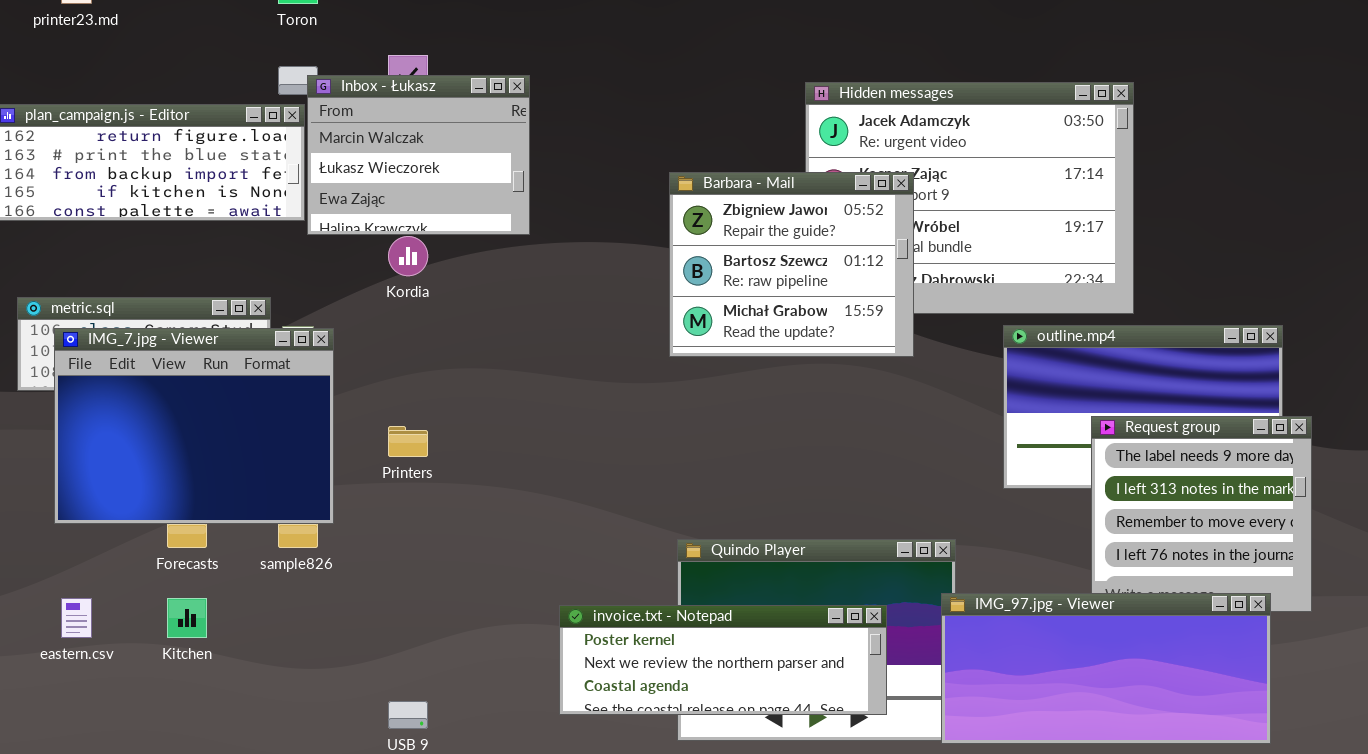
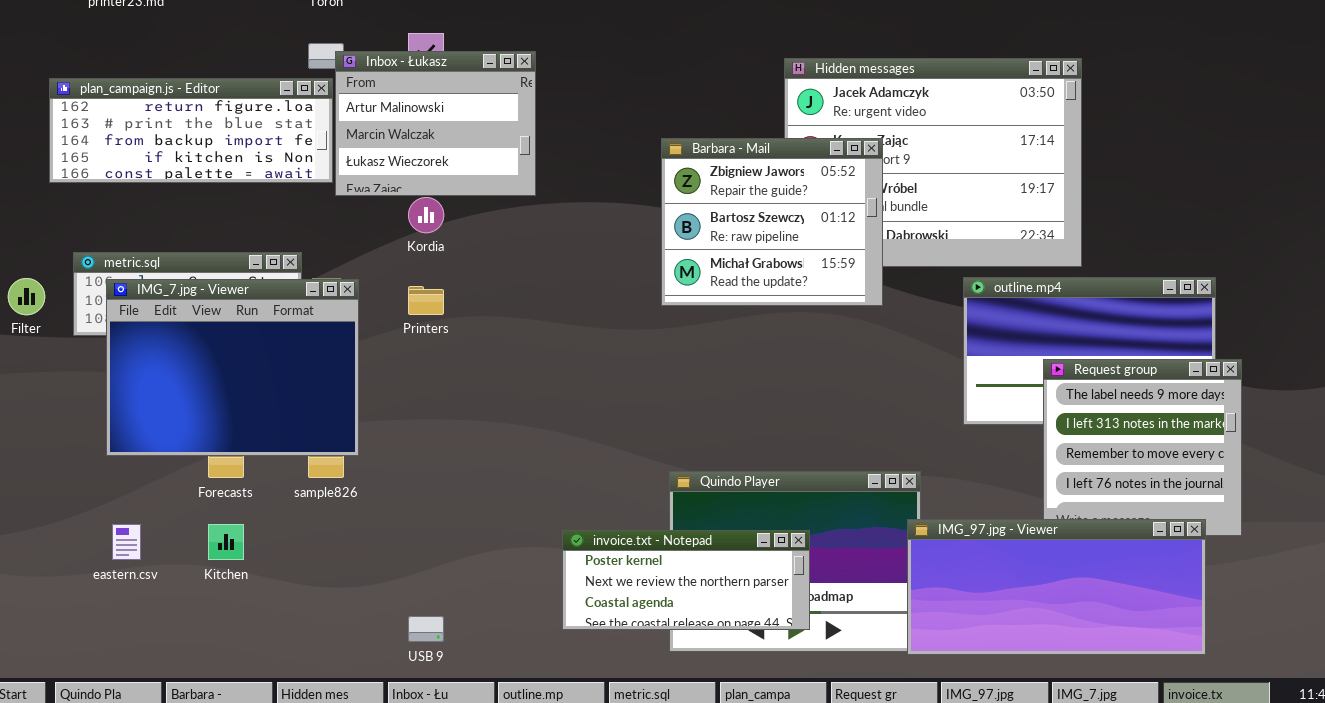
Inbox - Łukasz: [307,75,530,235] -> [335,51,536,196], scrolled up 1 row
Printers: [388,426,428,457] -> [408,286,444,315], moved
invoice.txt - Notepad: [559,605,887,715] -> [562,530,810,630], resized

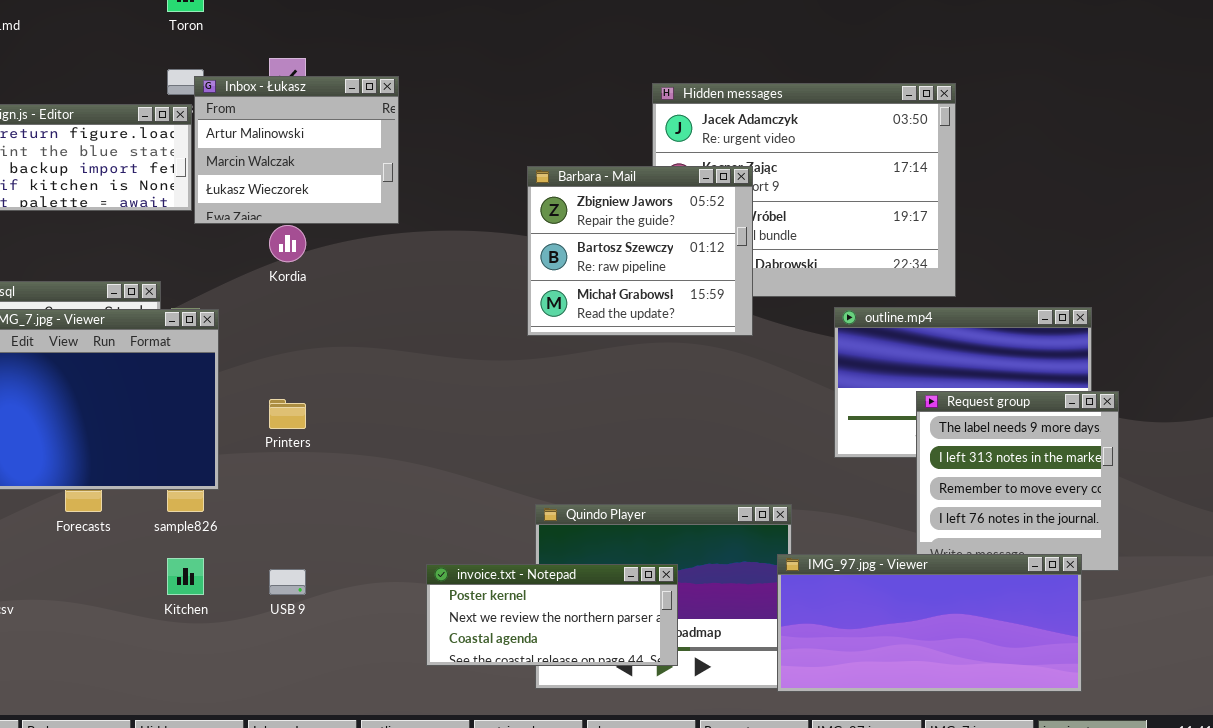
Printers: [408,286,444,315] -> [269,399,306,429], moved
Kitchen: [208,524,244,560] -> [167,558,204,595], moved
USB 9: [408,616,444,642] -> [269,569,306,595], moved

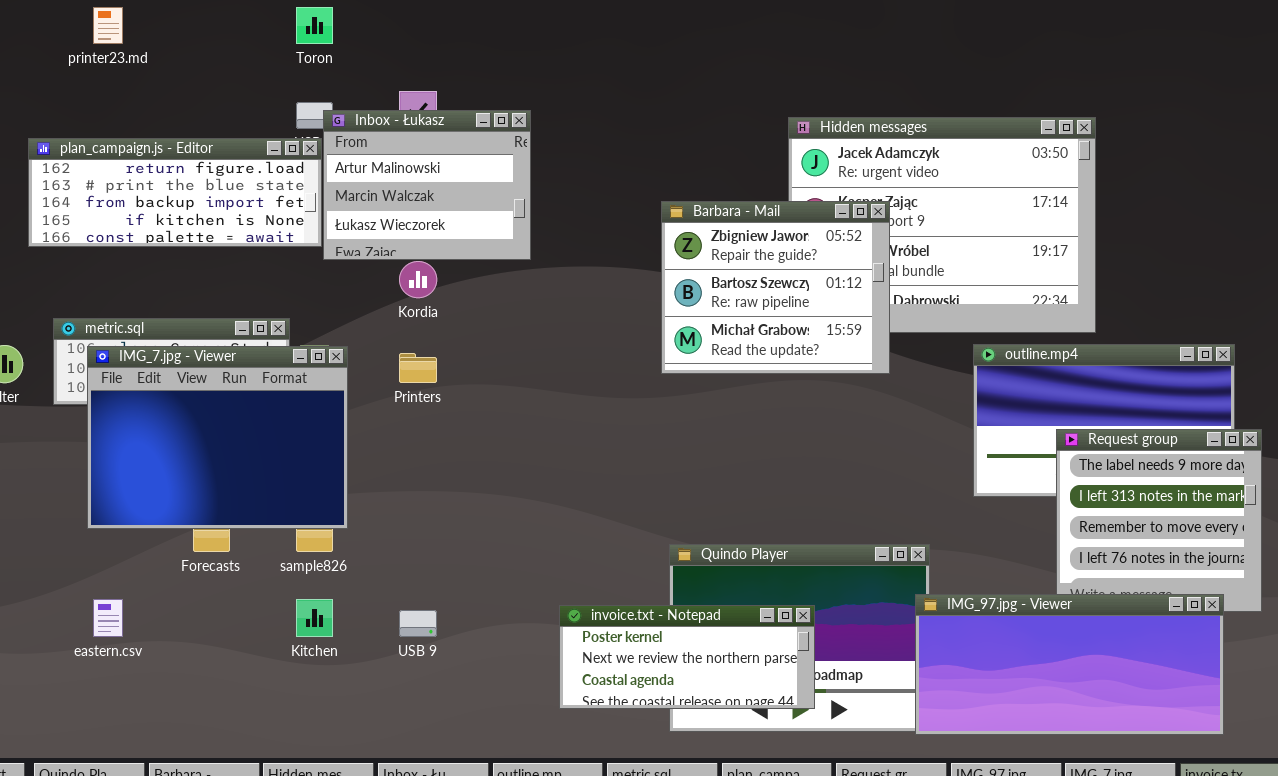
Printers: [269,399,306,429] -> [399,353,437,383], moved

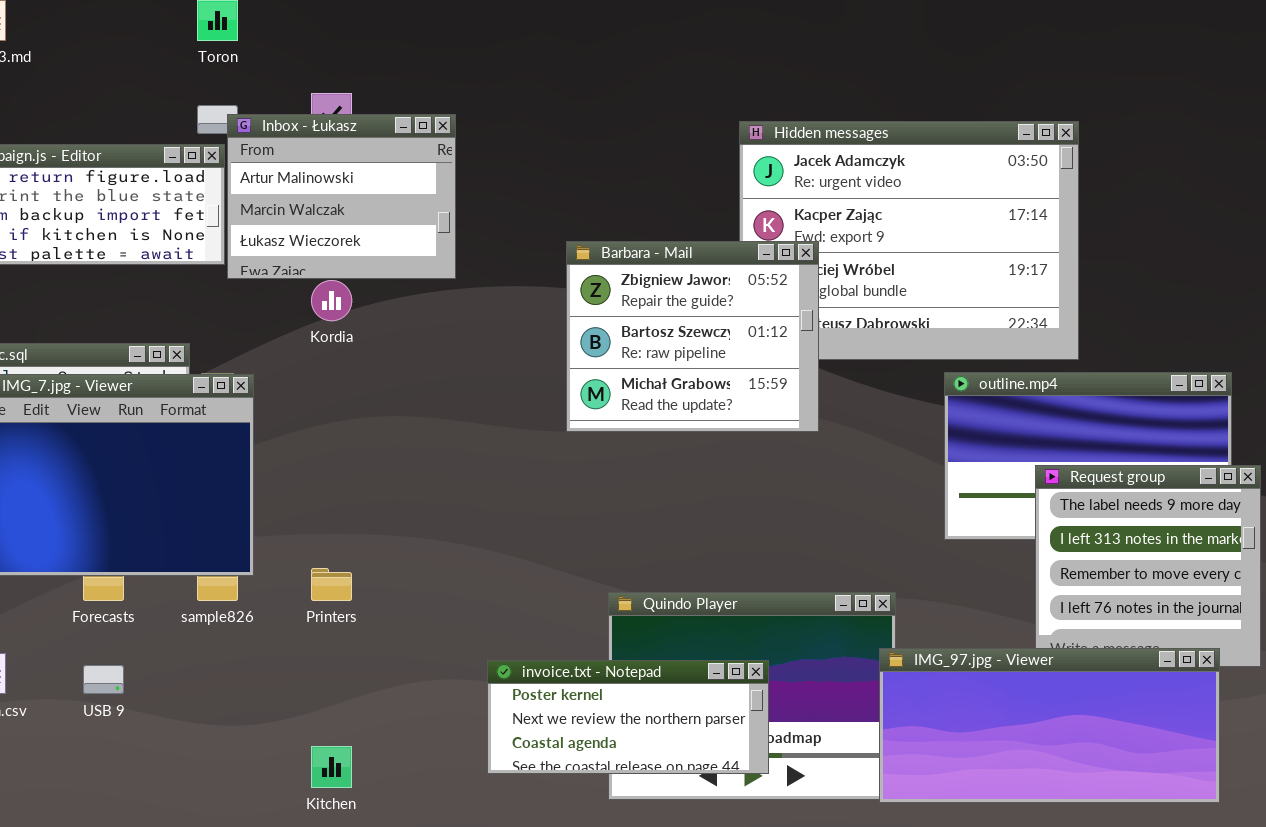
Barbara - Mail: [661,201,890,374] -> [566,241,819,432], moved
Printers: [399,353,437,383] -> [311,568,352,601], moved
Kitchen: [296,599,333,637] -> [311,746,352,788], moved
USB 9: [399,610,437,637] -> [83,665,124,694], moved

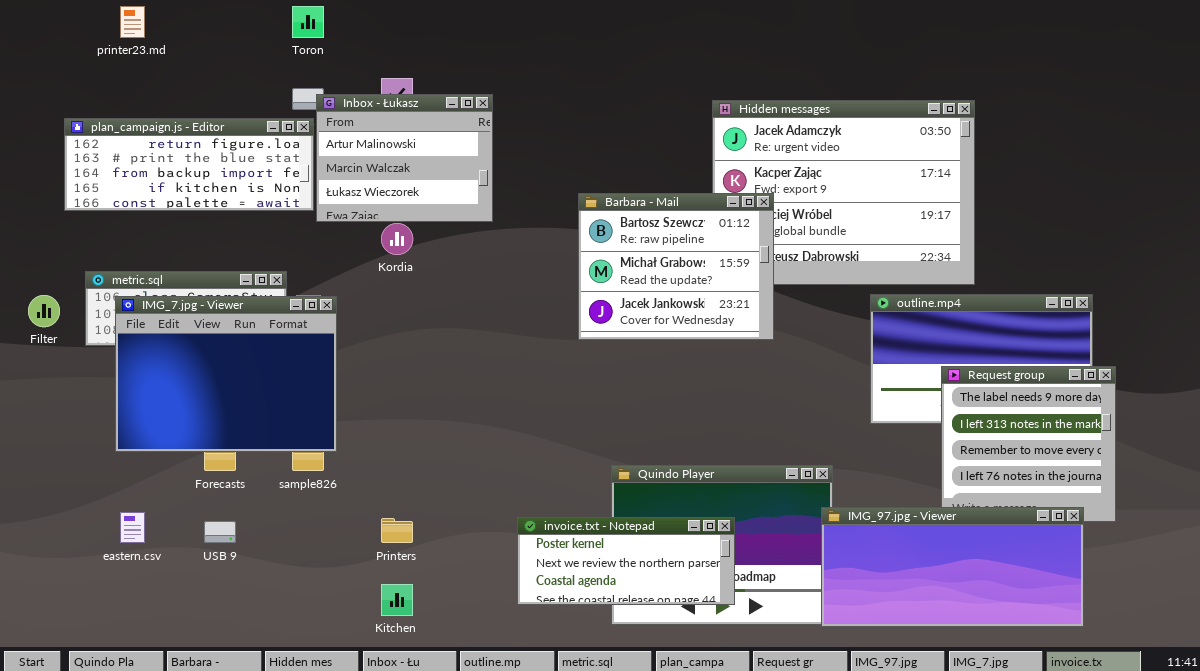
Barbara - Mail: [566,241,819,432] -> [578,193,774,340], scrolled down 1 row
Printers: [311,568,352,601] -> [381,518,413,543], moved

